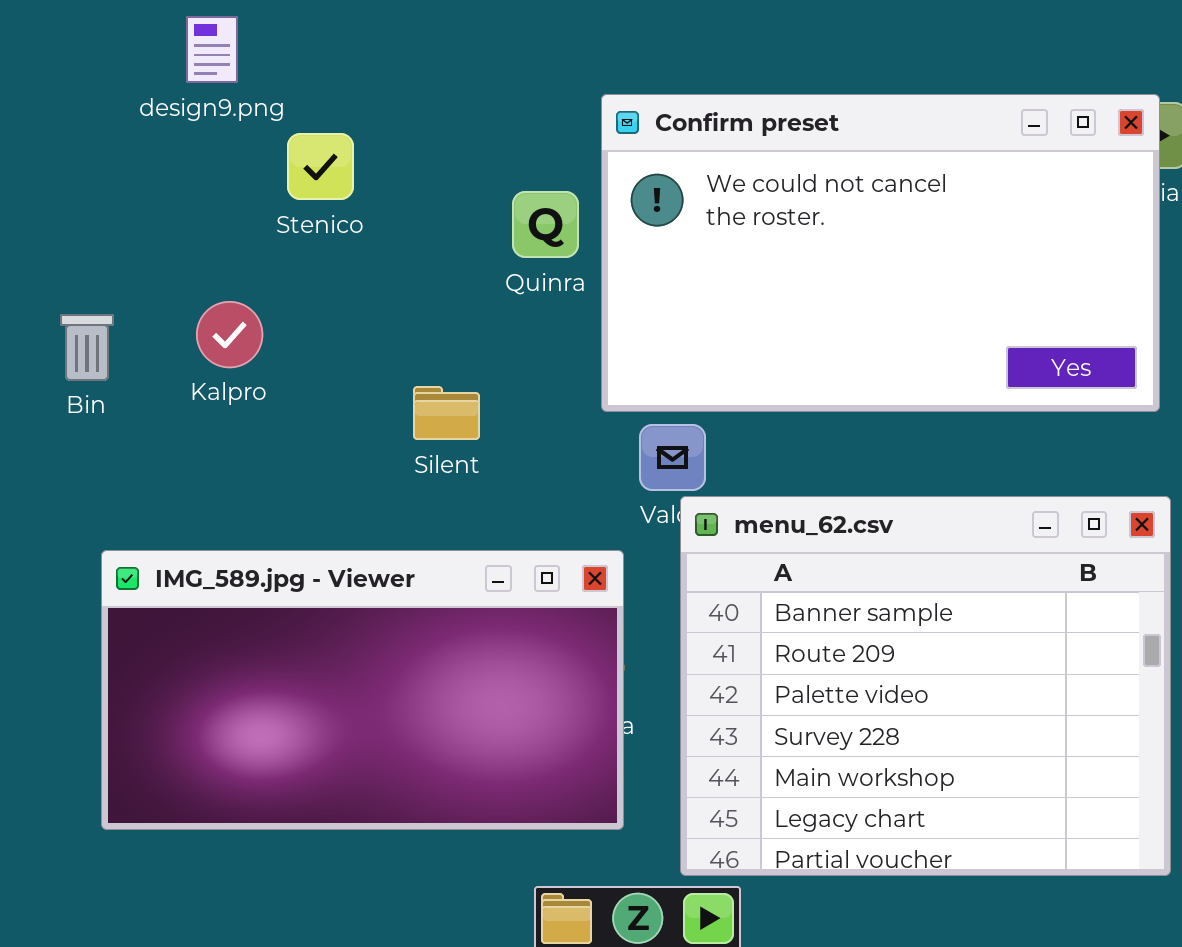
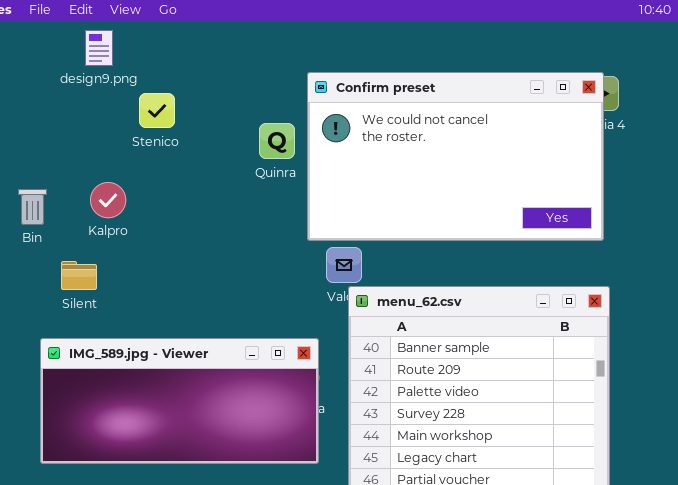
Silent: [413,386,480,440] -> [61,261,97,290], moved
IMG_589.jpg - Viewer: [101,550,624,830] -> [40,338,319,464], resized

